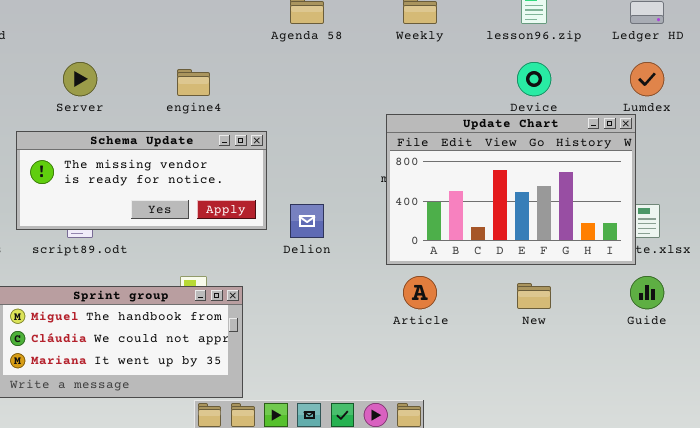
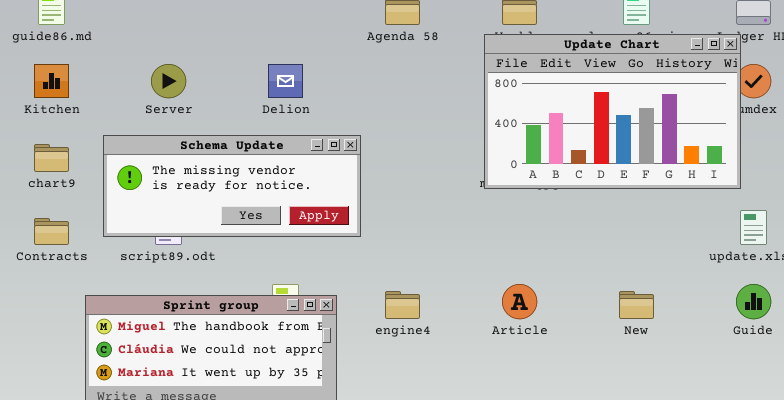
engine4: [177,69,210,96] -> [385,291,420,319], moved
Update Chart: [386,114,636,265] -> [484,34,741,189], moved
Delion: [290,204,324,238] -> [268,64,303,98], moved

